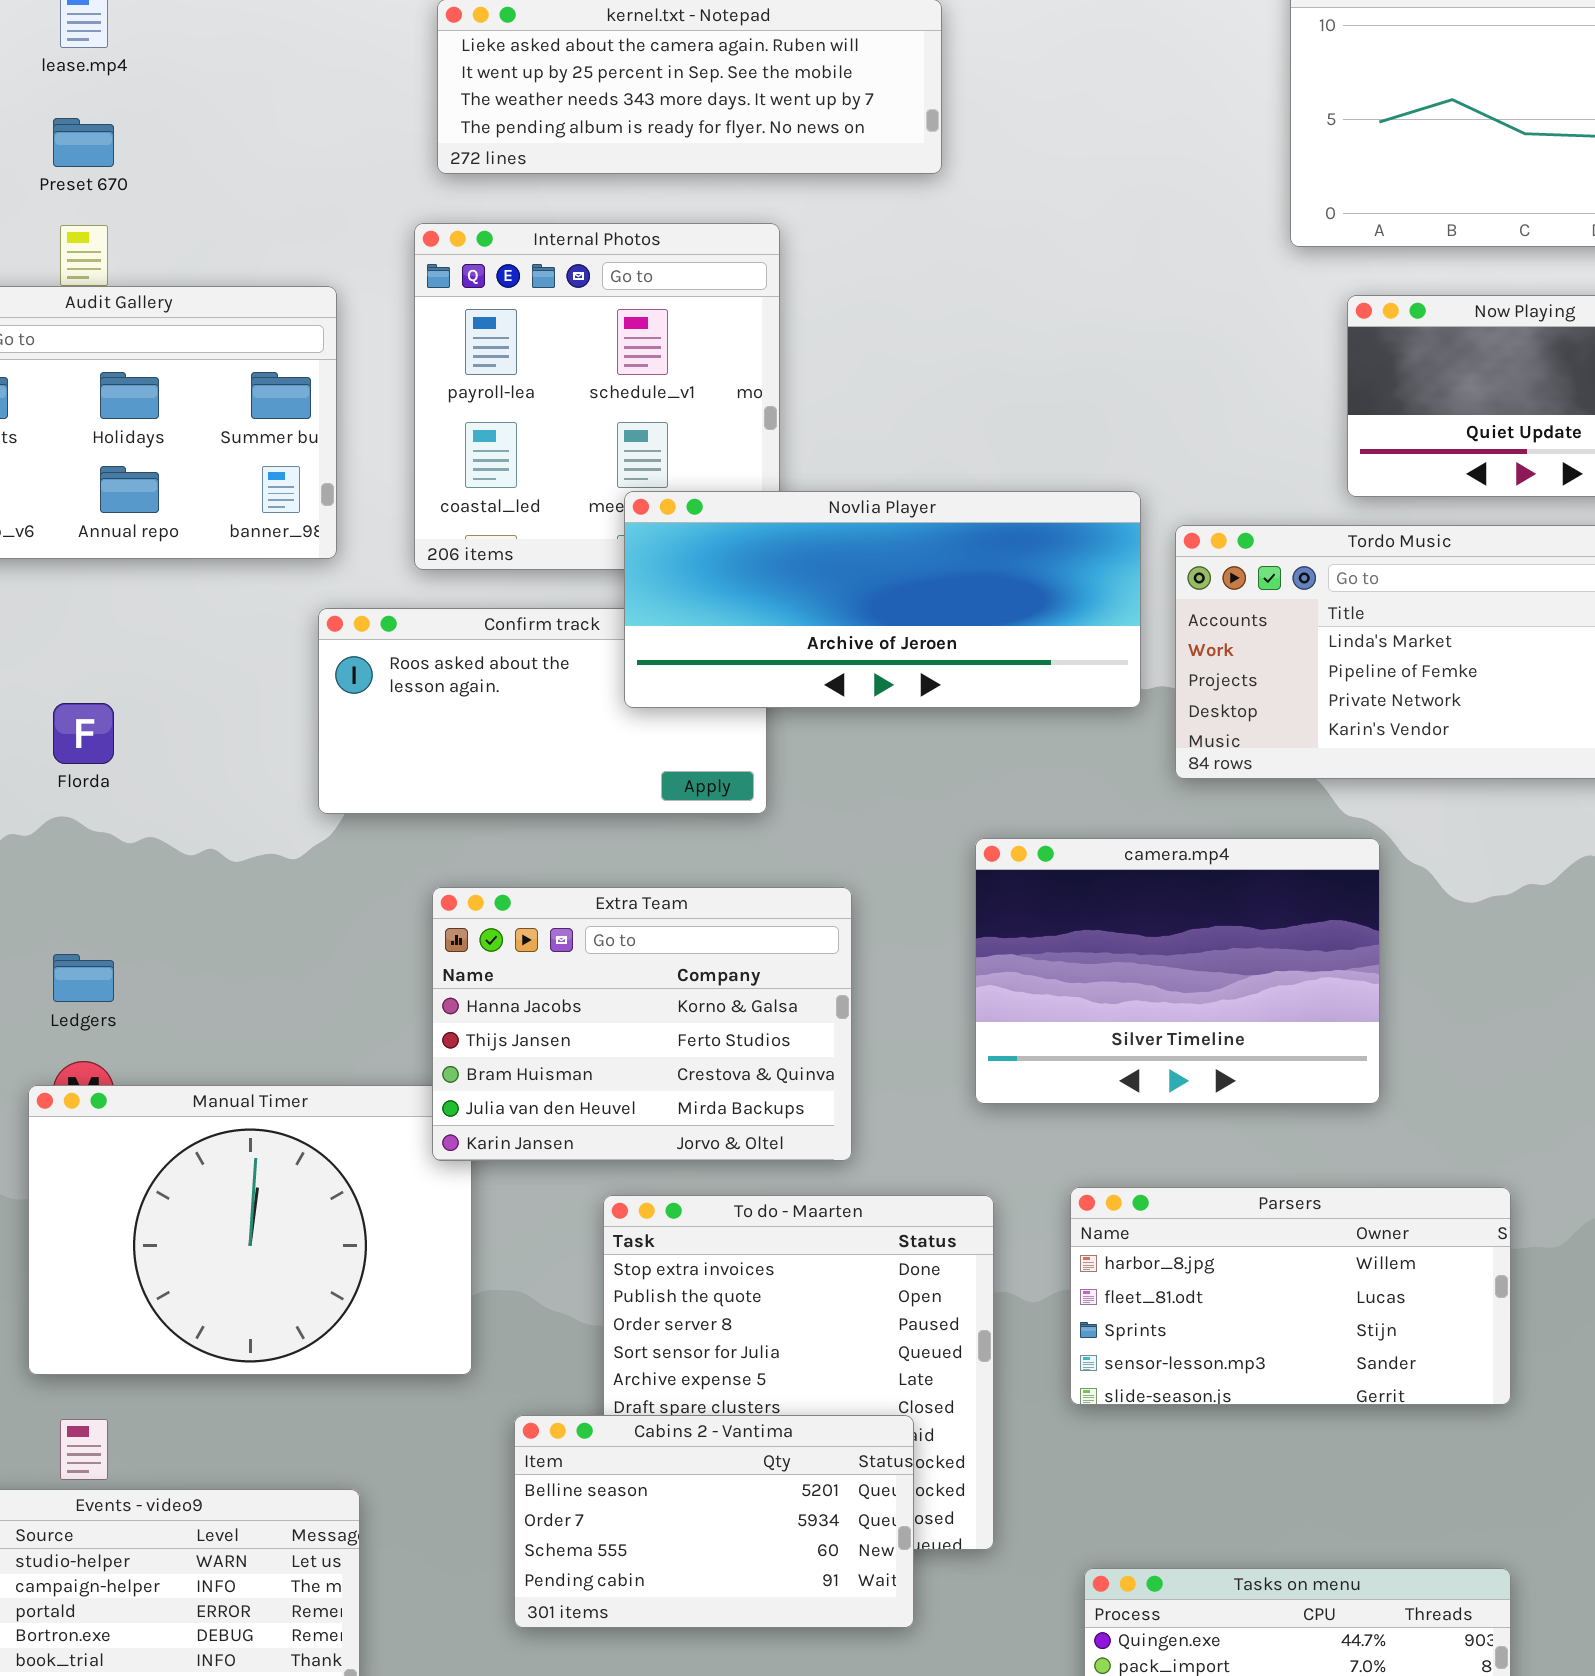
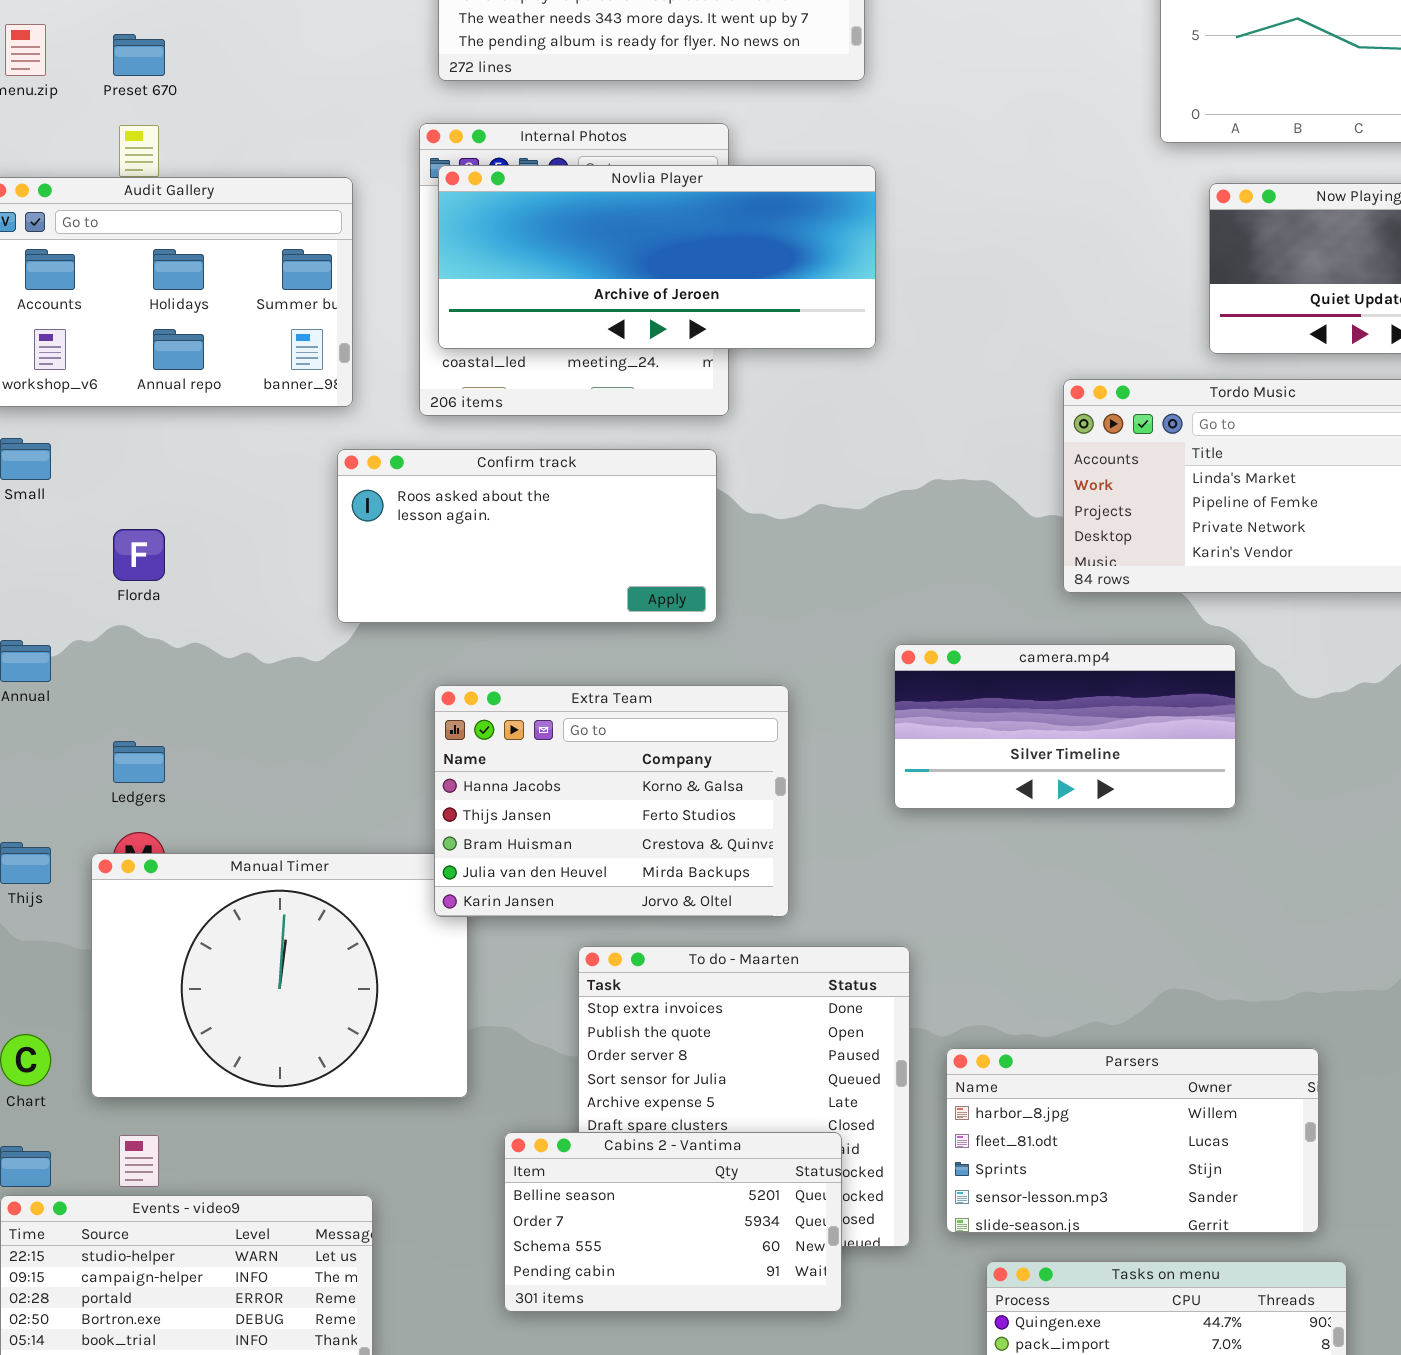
Novlia Player: [624,491,1141,708] -> [438,165,876,349], moved
camera.mp4: [975,838,1380,1104] -> [894,644,1236,809], resized
Parsers: [1070,1187,1511,1405] -> [946,1048,1319,1233], moved

